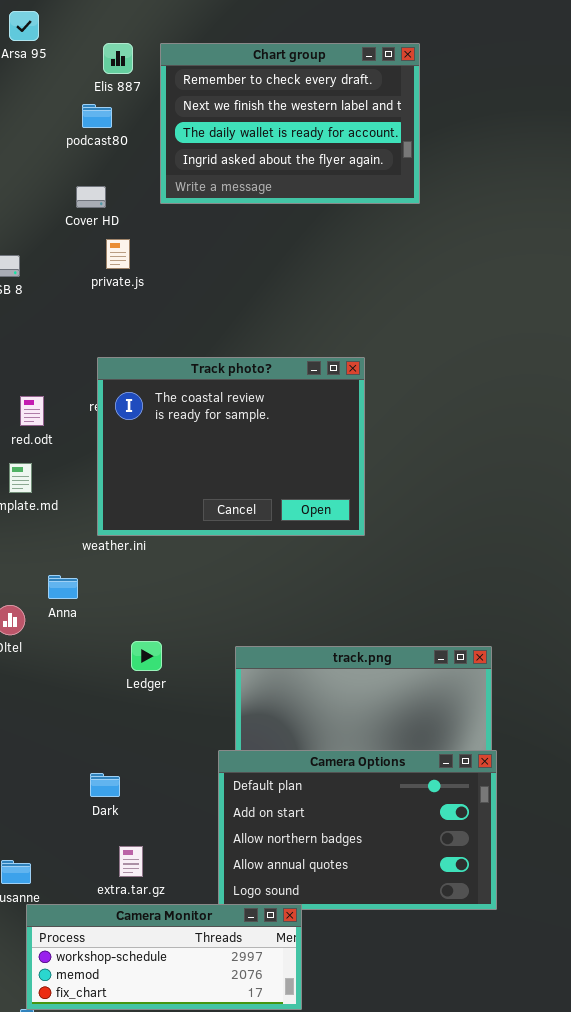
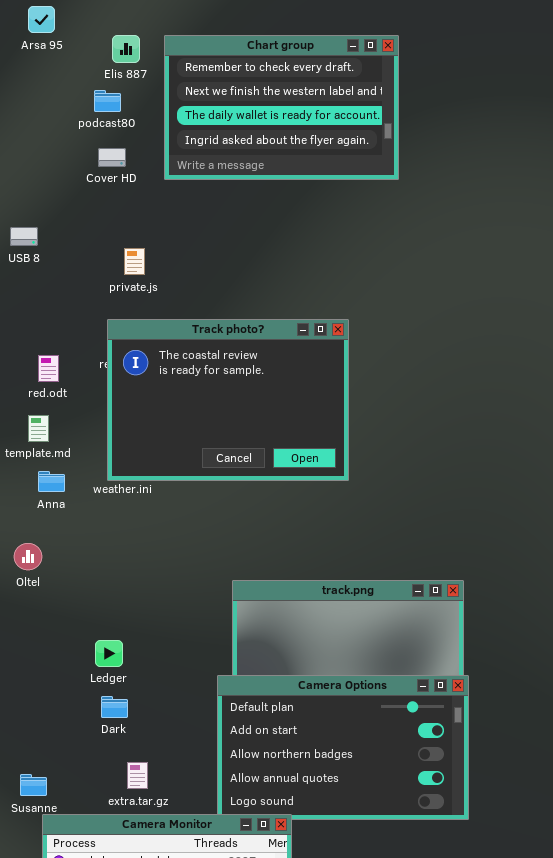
Cover HD: [76,186,106,208] -> [98,148,126,167], moved
private.js: [106,239,130,269] -> [124,248,145,275], moved
Anna: [48,575,78,599] -> [38,471,65,492], moved
Ledger: [131,641,162,671] -> [95,640,123,667], moved

